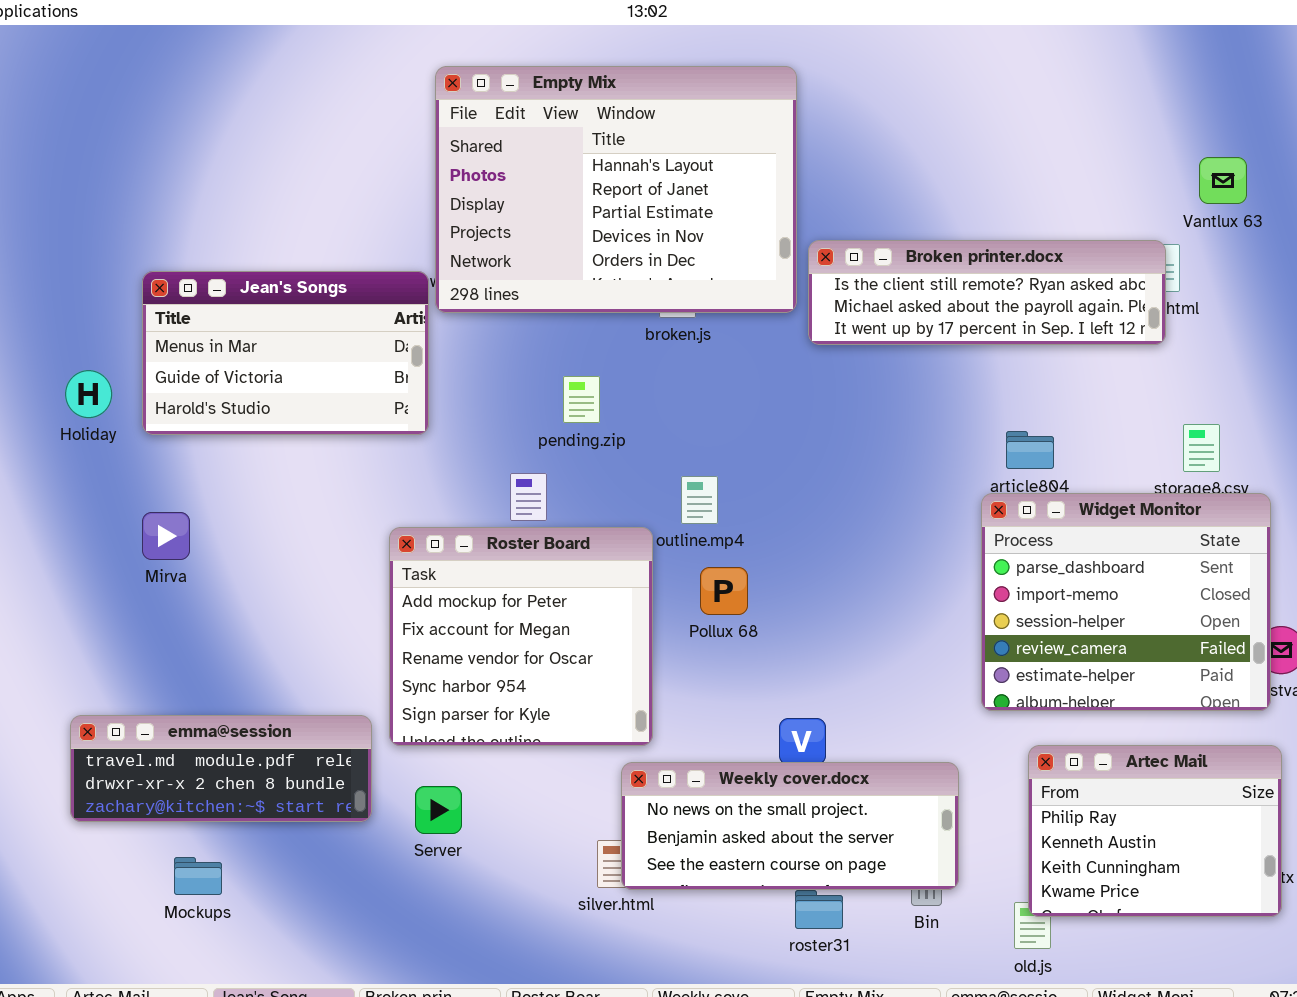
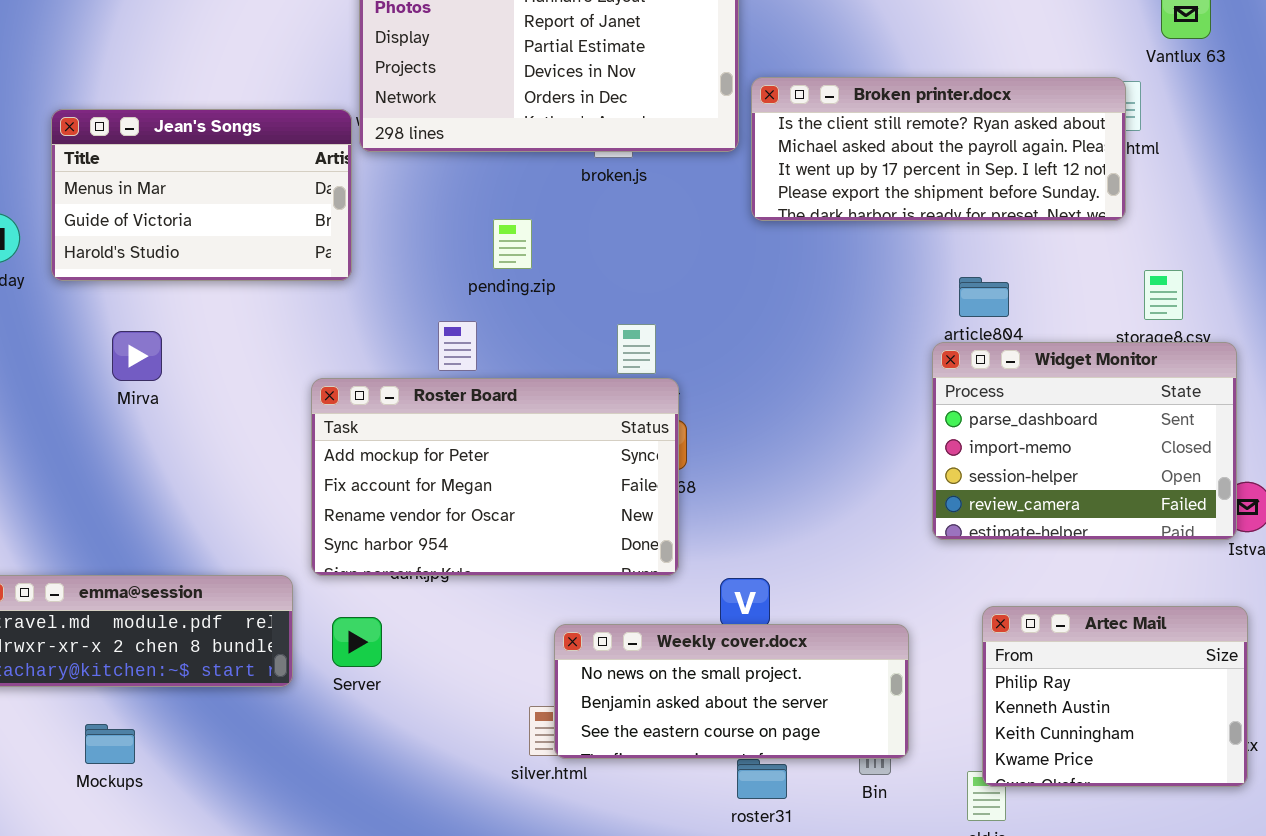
Broken printer.docx: [808,240,1166,345] -> [751,77,1126,221], resized
Widget Monitor: [981,493,1271,711] -> [932,342,1237,540], resized
Mirva: [142,512,190,560] -> [112,331,162,381], moved
Roster Board: [389,527,653,746] -> [311,378,679,576], resized
Server: [415,786,462,834] -> [332,617,382,667], moved

